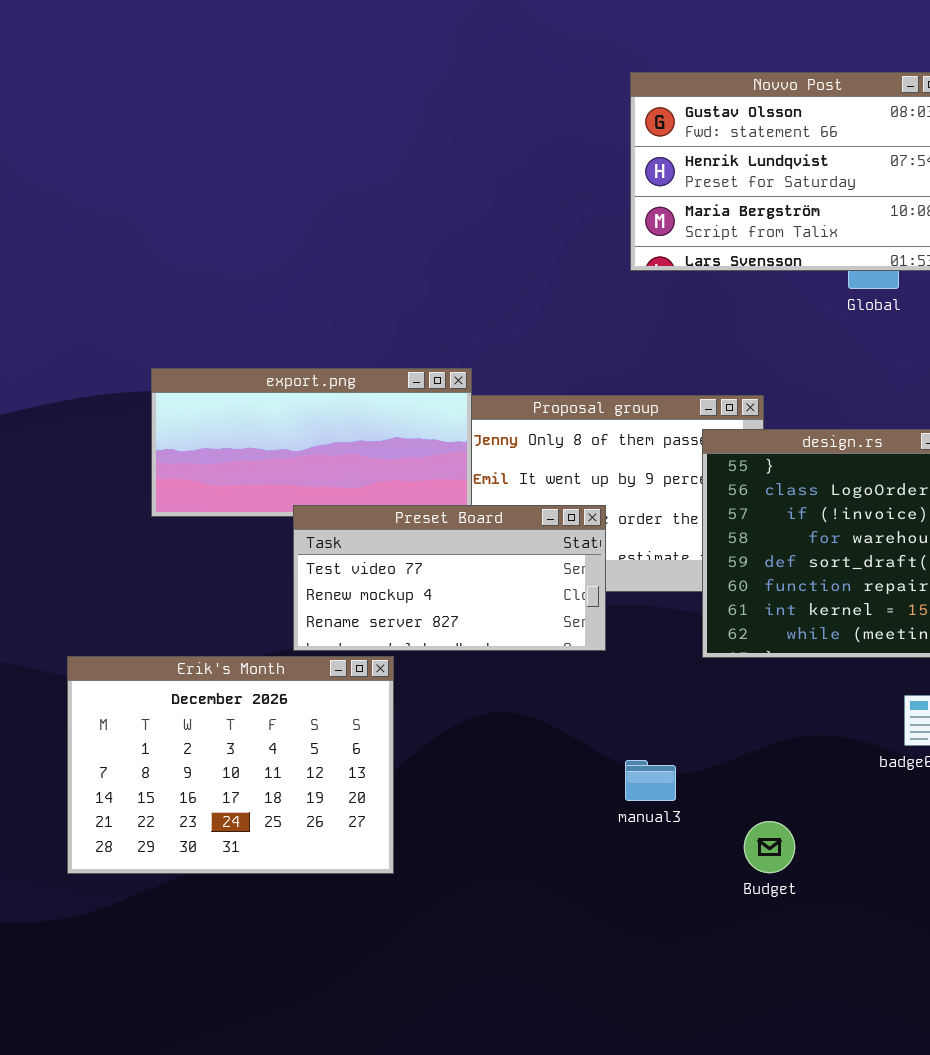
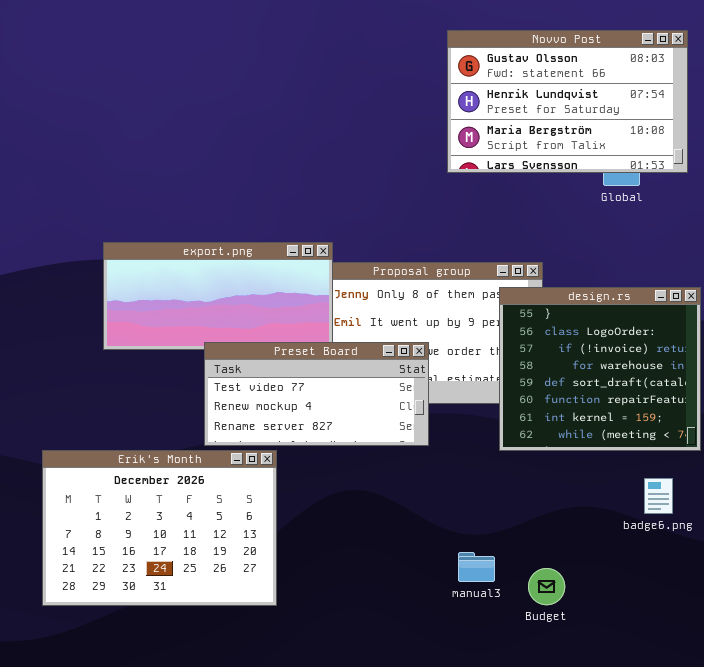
manual3: [625,760,676,801] -> [458,552,495,582], moved

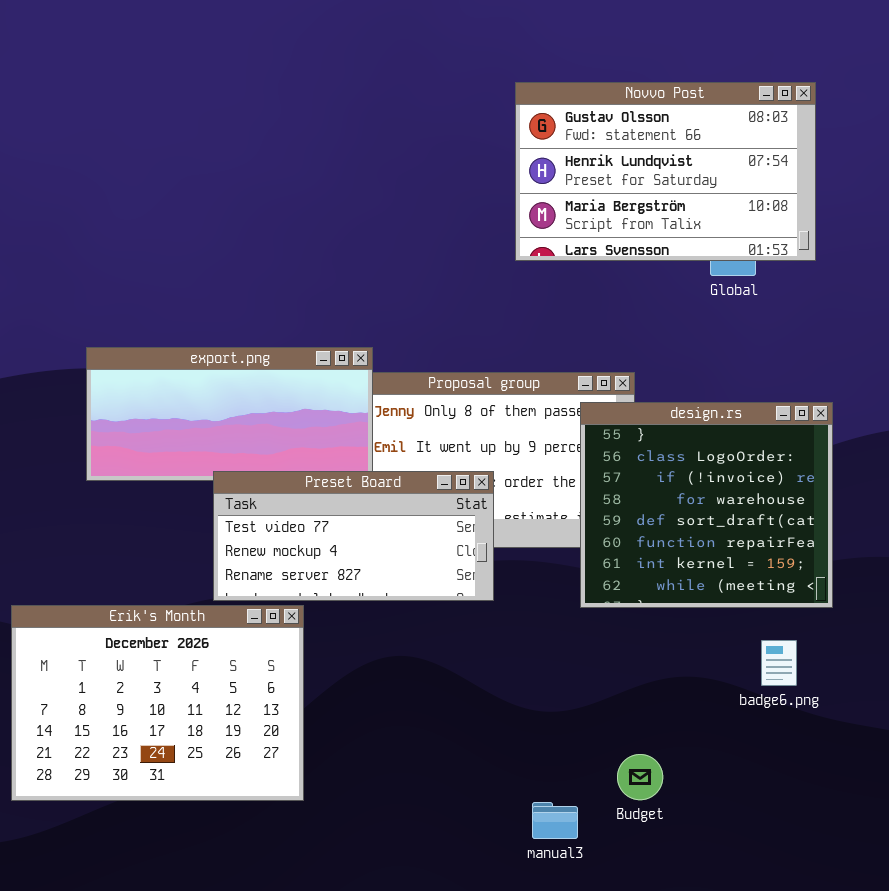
manual3: [458,552,495,582] -> [532,802,578,839], moved

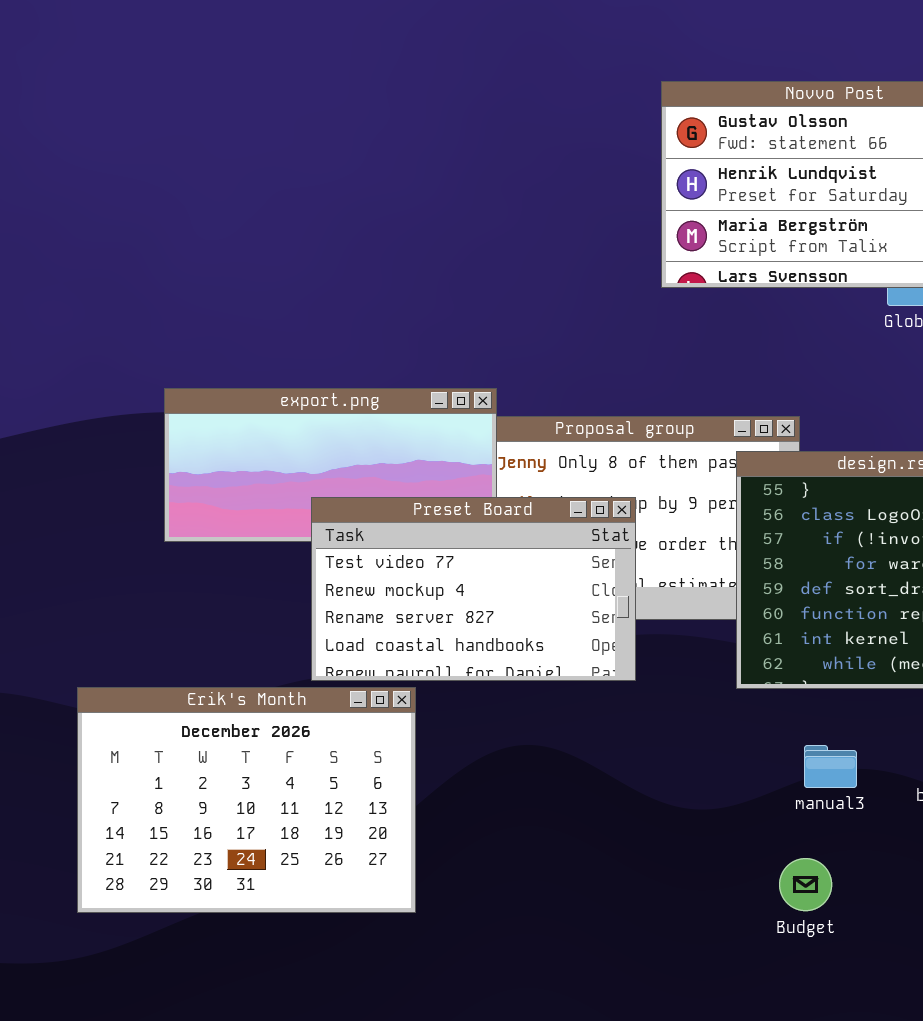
Preset Board: [213,471,494,601] -> [311,497,636,681], resized
manual3: [532,802,578,839] -> [804,745,857,788], moved

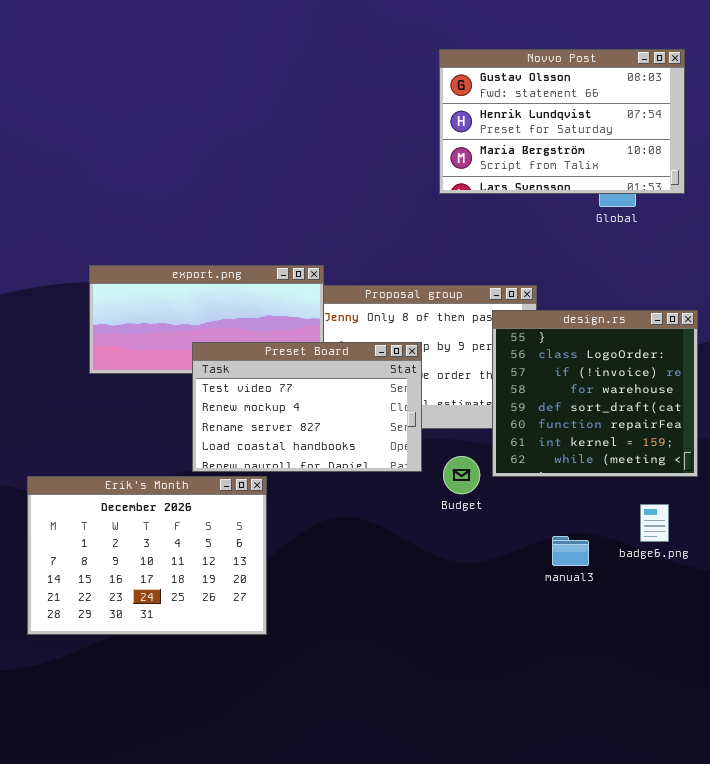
manual3: [804,745,857,788] -> [552,536,589,566], moved
Budget: [779,858,832,911] -> [443,456,480,494], moved

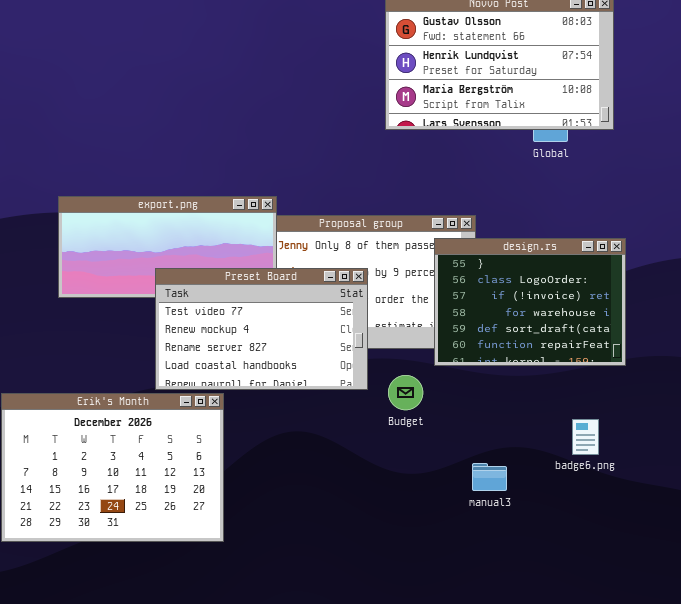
design.rs: [492,310,698,477] -> [434,238,626,366], resized
manual3: [552,536,589,566] -> [472,463,507,491], moved

